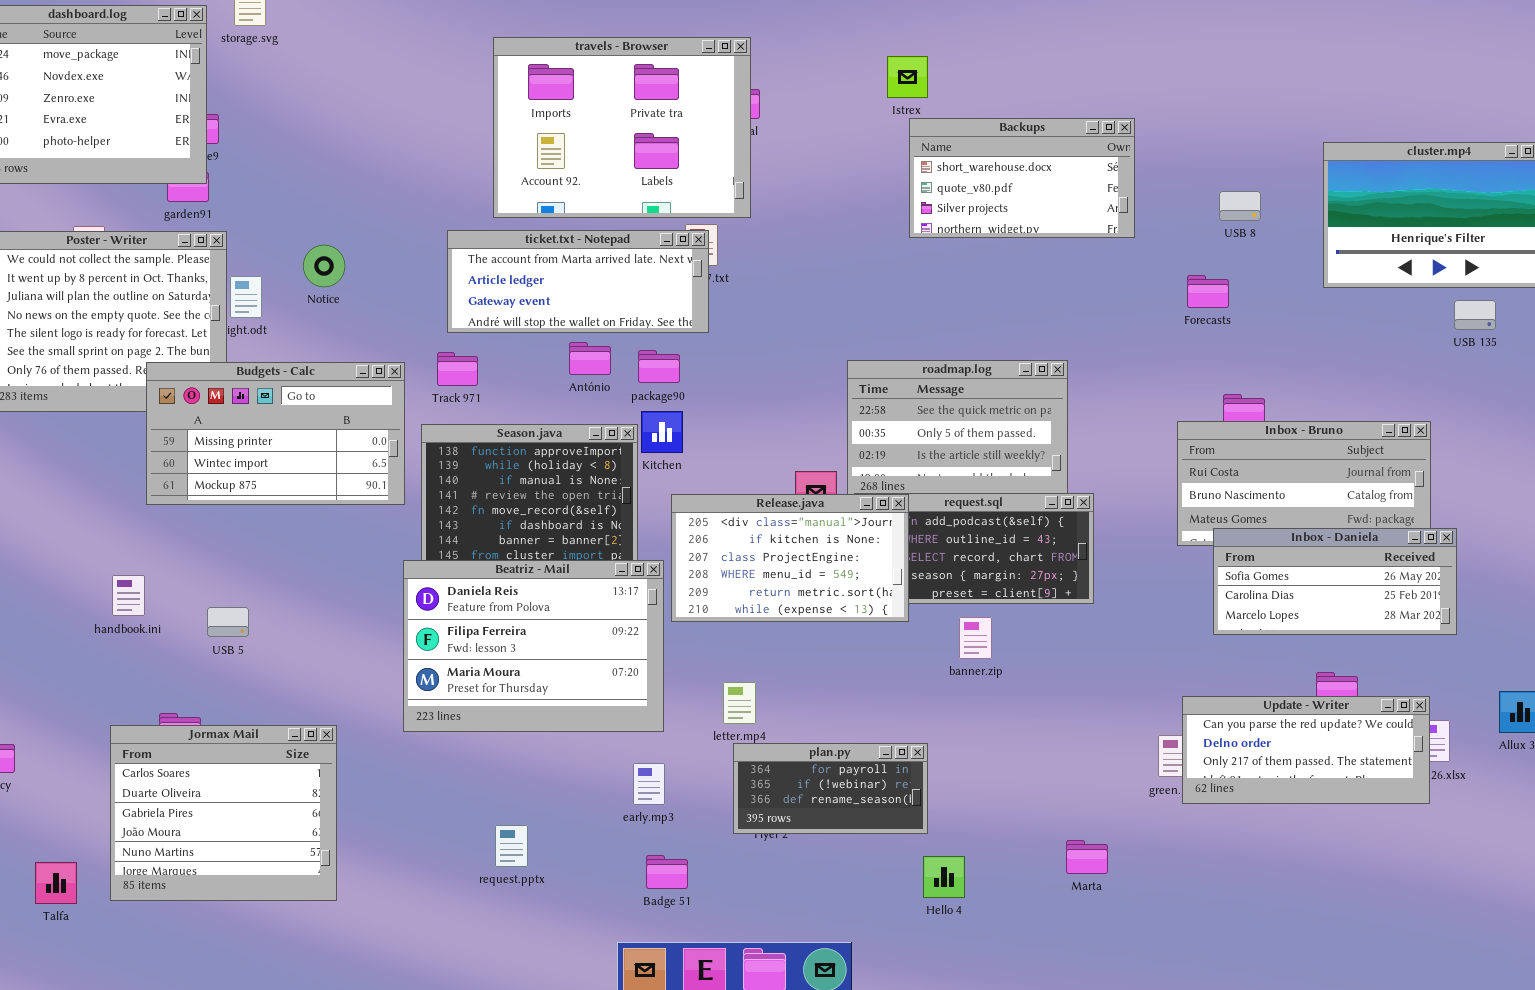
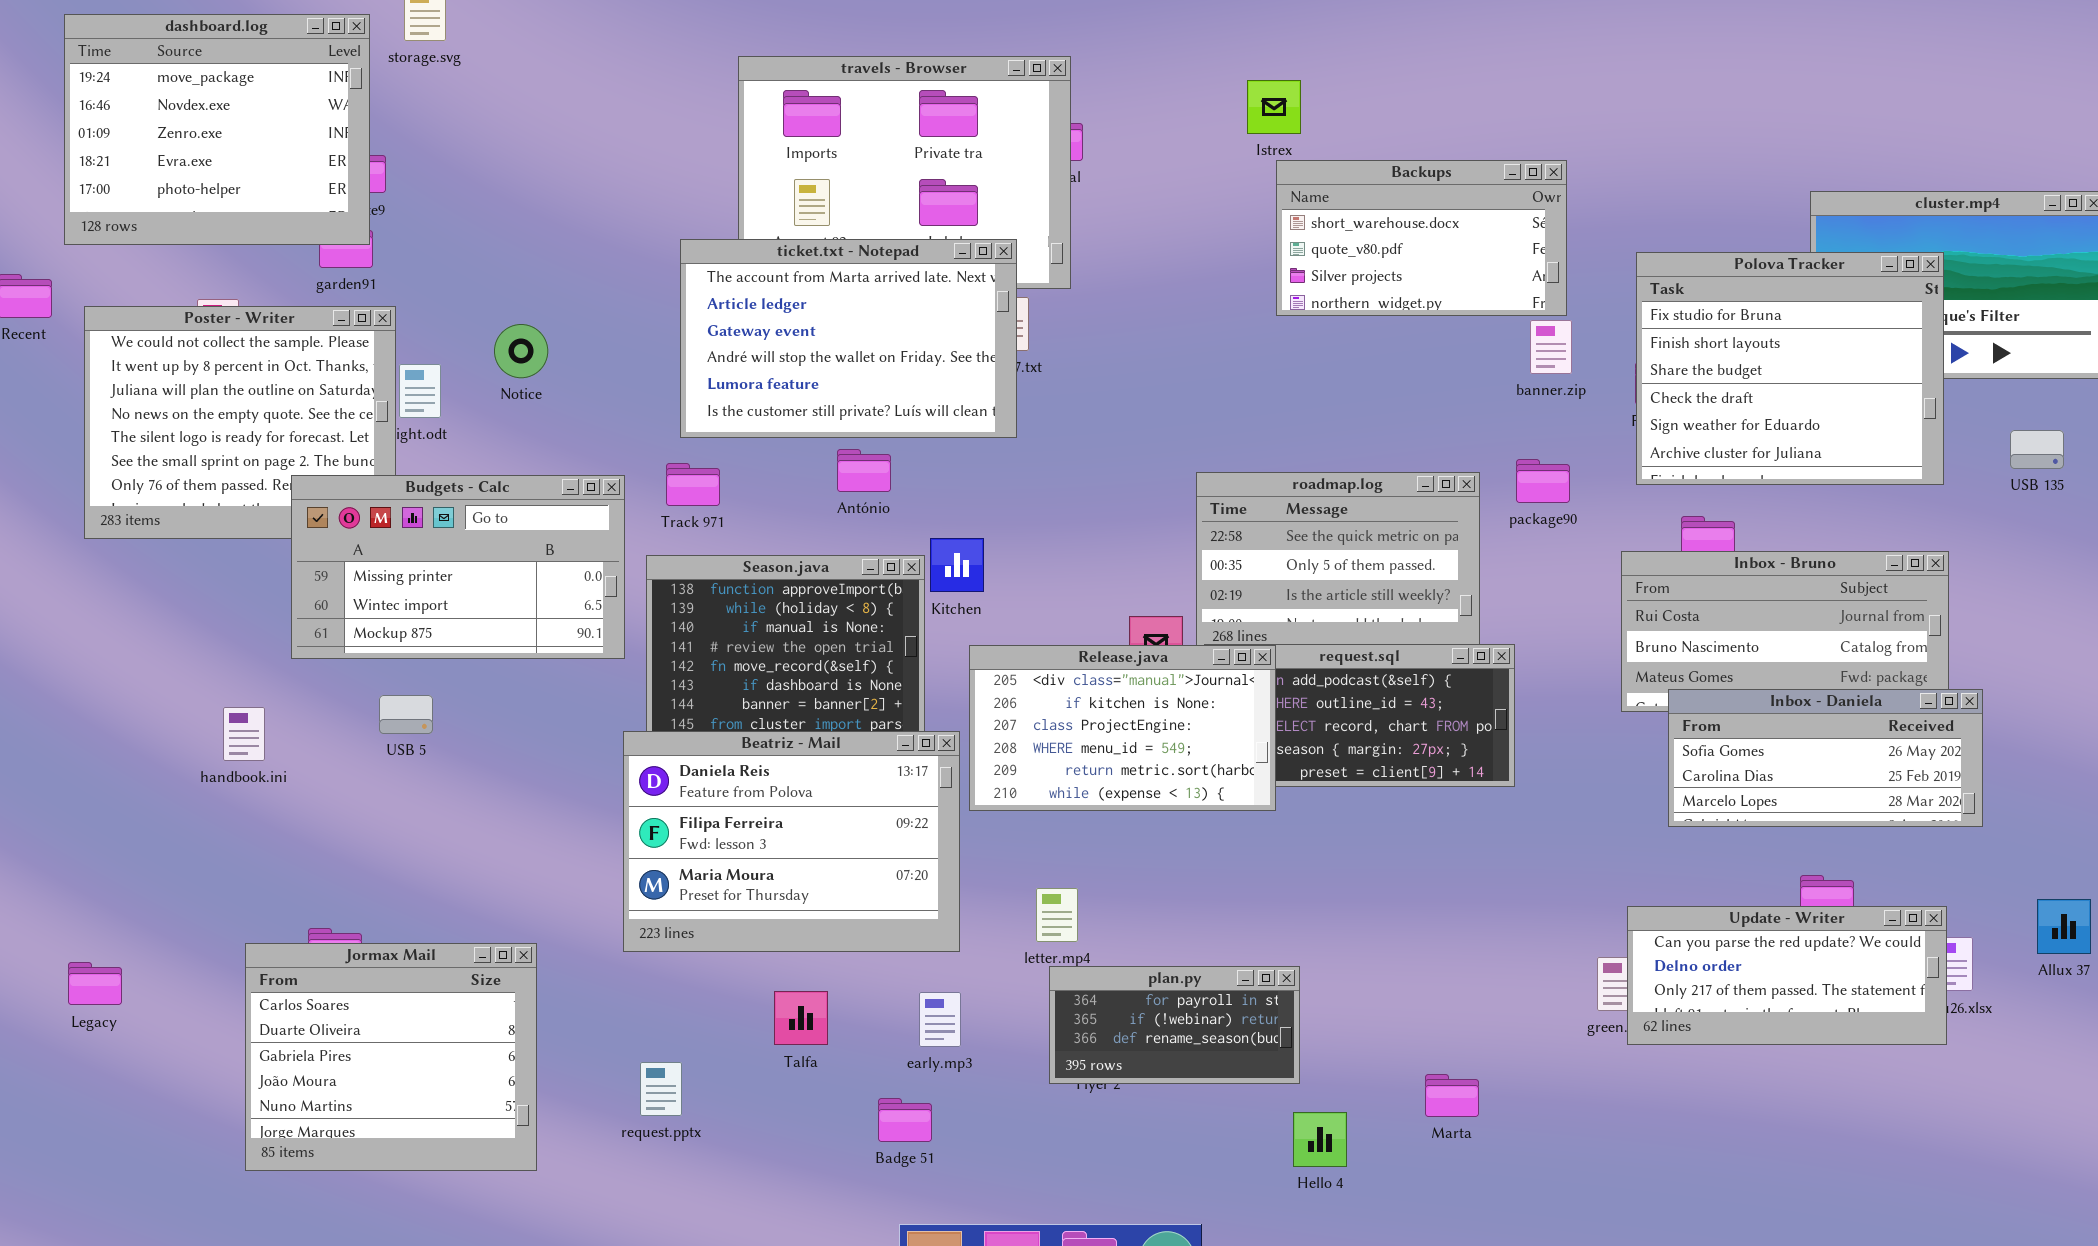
Polova Tracker: none -> [1636,252,1944,485], opened
ticket.txt - Notepad: [447,230,709,333] -> [680,239,1017,438], resized
USB 135: [1454,300,1496,330] -> [2010,430,2064,469], moved
package90: [638,350,680,383] -> [1516,459,1570,503], moved
handbook.ini: [112,575,145,616] -> [223,707,265,761], moved
USB 5: [207,607,249,637] -> [379,695,433,734], moved
banner.zip: [959,617,992,659] -> [1530,320,1572,374], moved
request.pptx: [495,825,528,867] -> [640,1062,682,1116], moved
Marta: [1066,840,1108,874] -> [1425,1074,1479,1117], moved
Badge 51: [646,855,688,889] -> [878,1098,932,1142], moved
Talfa: [35,862,77,904] -> [774,991,828,1045], moved

